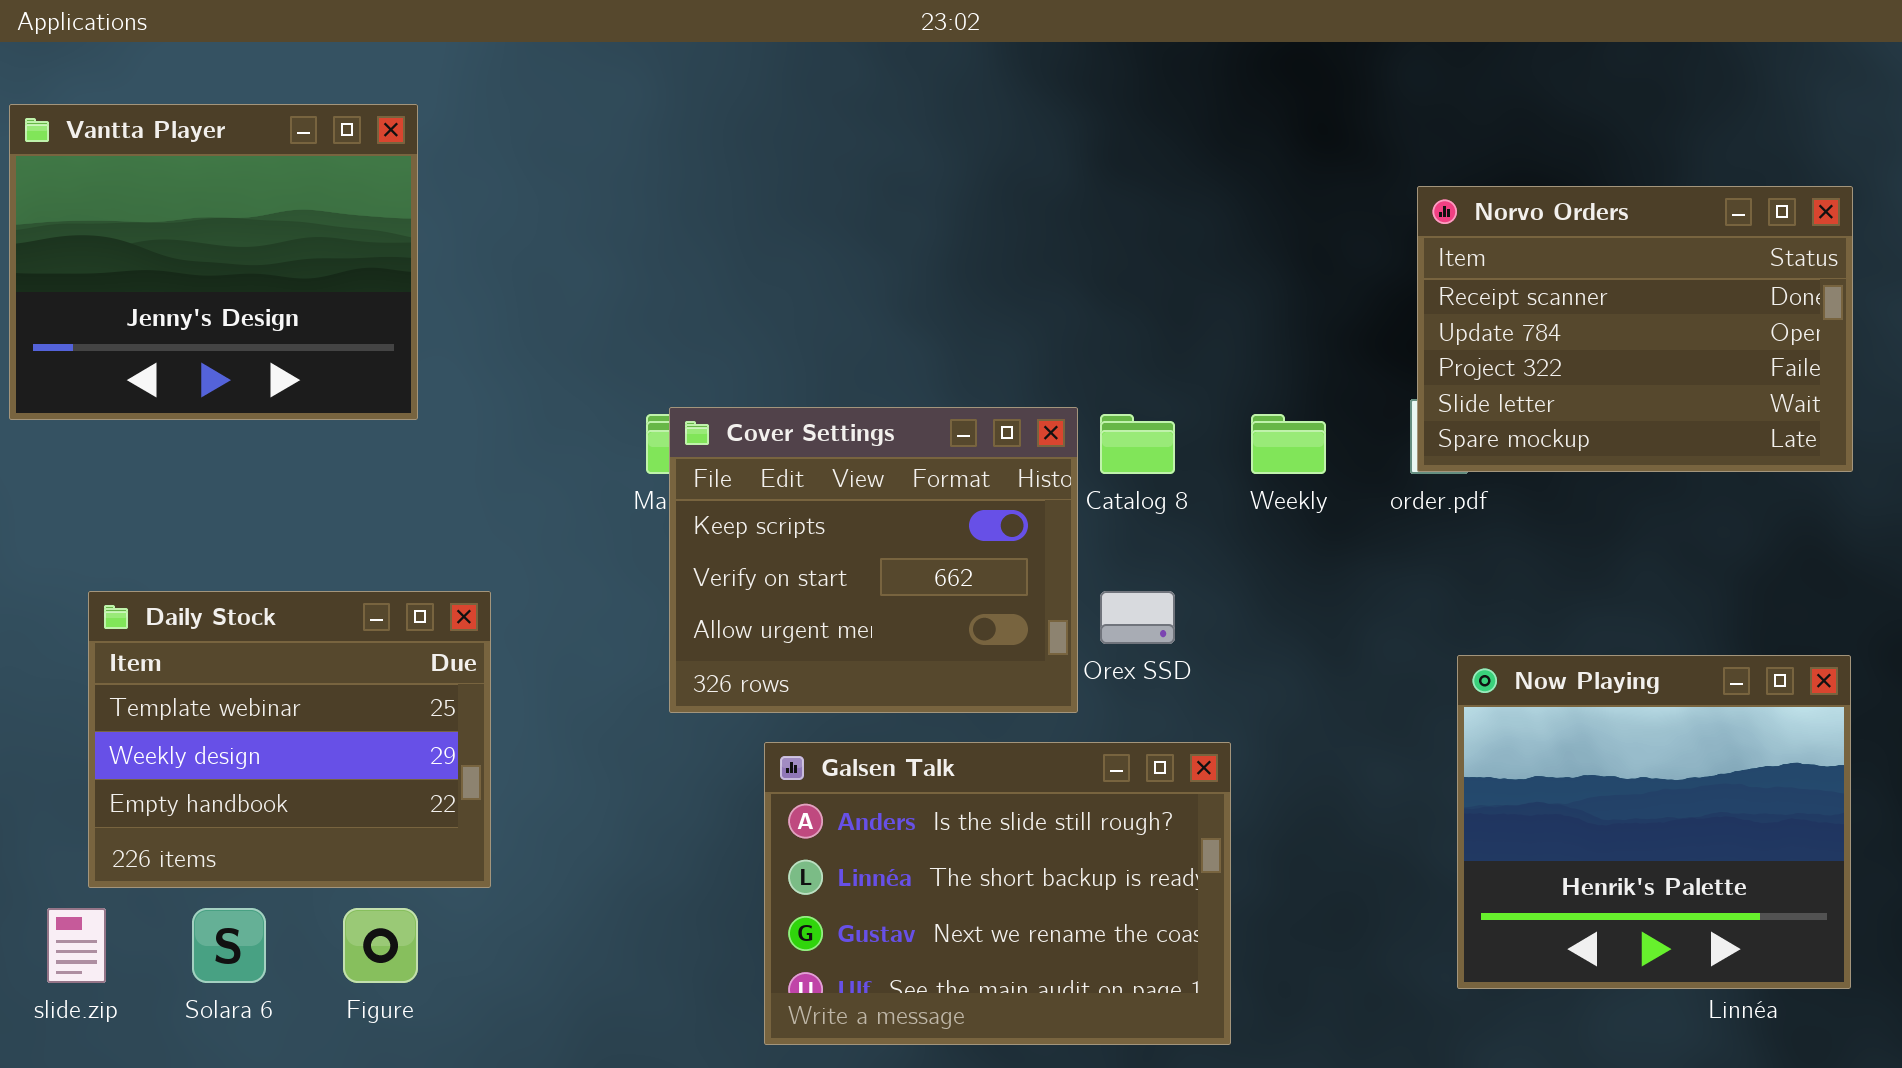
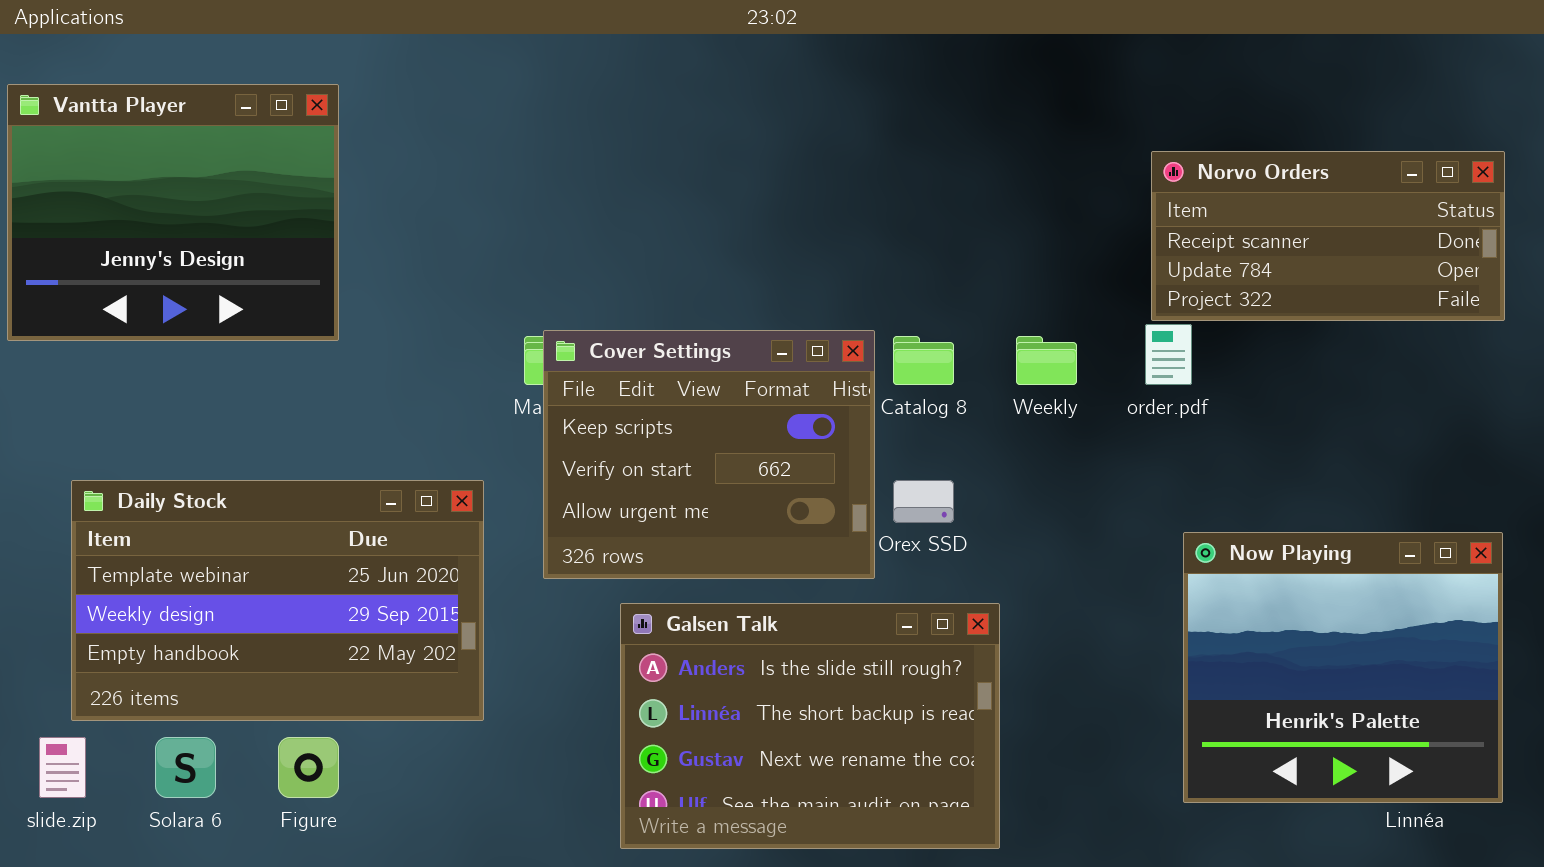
Norvo Orders: [1417,186,1853,472] -> [1151,151,1505,321], resized
Daily Stock: [88,591,491,888] -> [71,480,484,721], resized

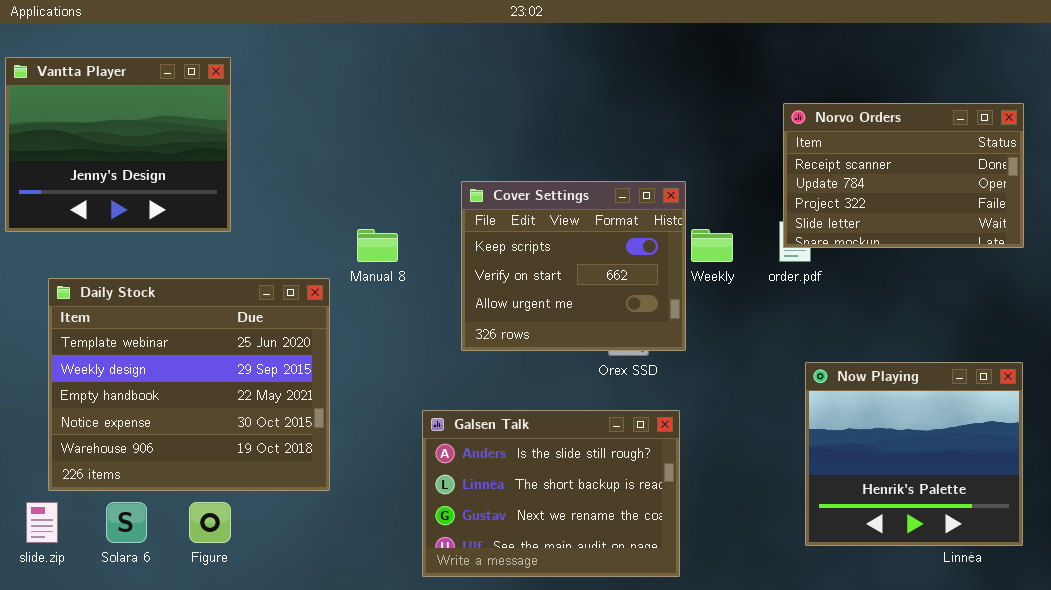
Norvo Orders: [1151,151,1505,321] -> [783,103,1024,248], resized
Cover Settings: [543,330,875,579] -> [461,181,686,351], moved
Daily Stock: [71,480,484,721] -> [48,278,330,491], resized

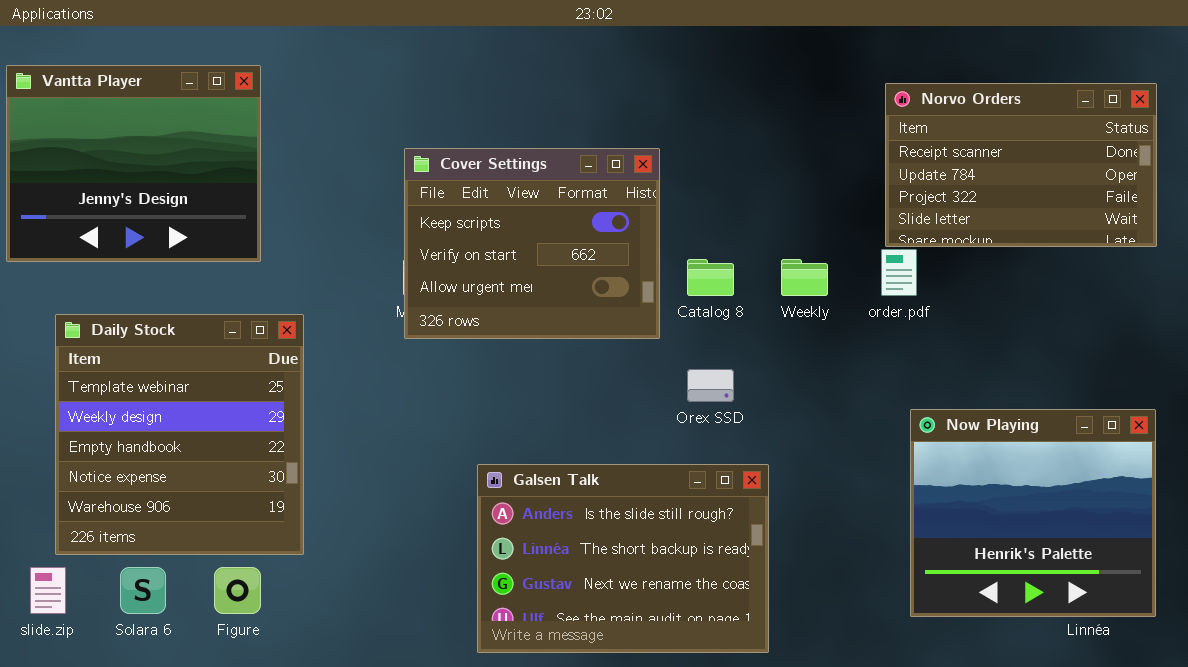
Norvo Orders: [783,103,1024,248] -> [885,83,1157,247], moved
Cover Settings: [461,181,686,351] -> [404,148,660,339], moved
Daily Stock: [48,278,330,491] -> [55,314,304,555], resized

